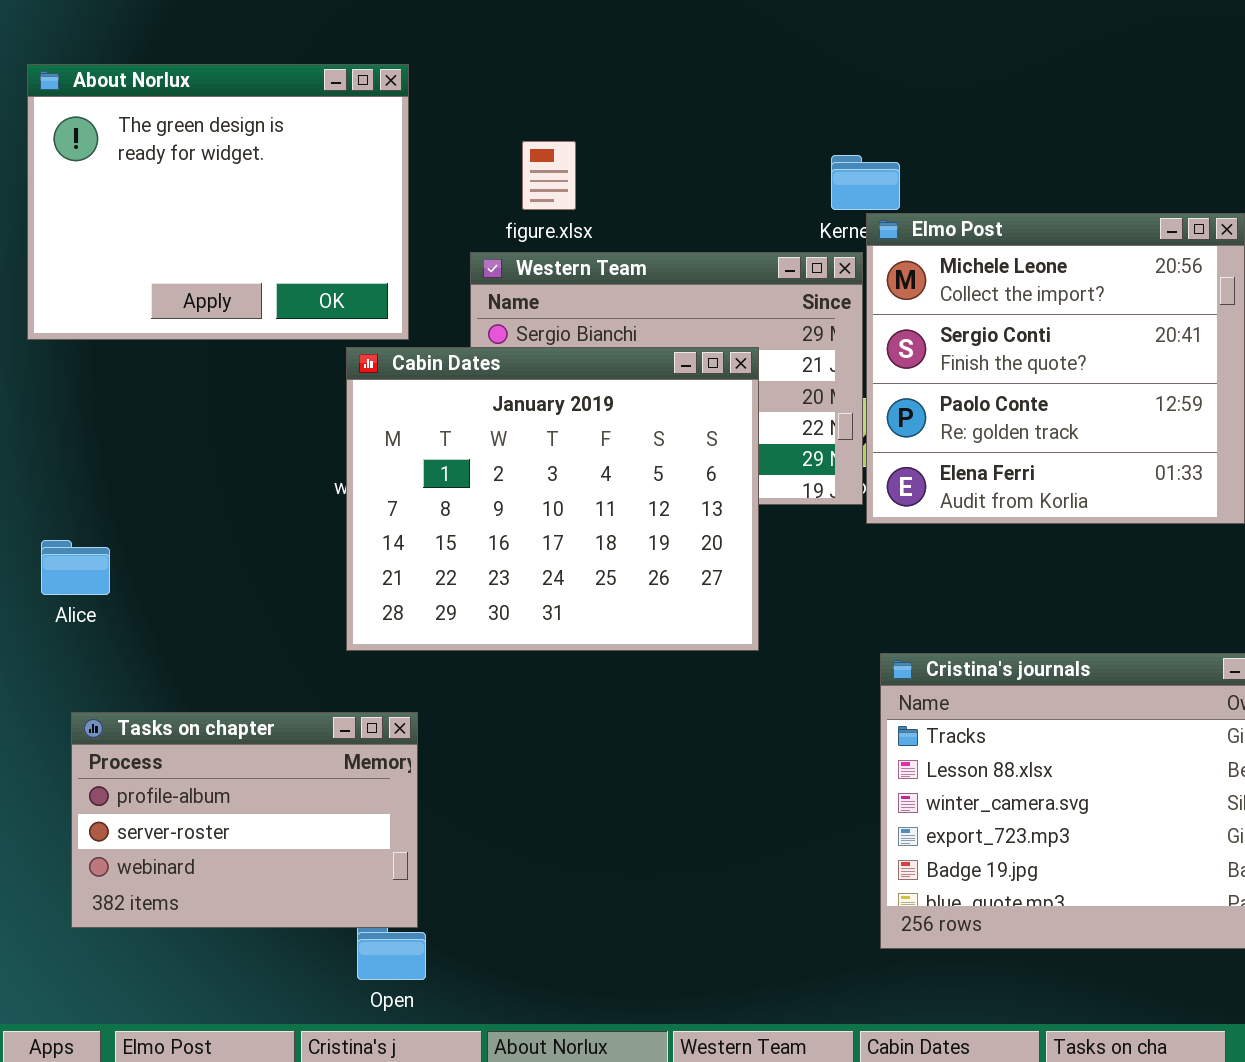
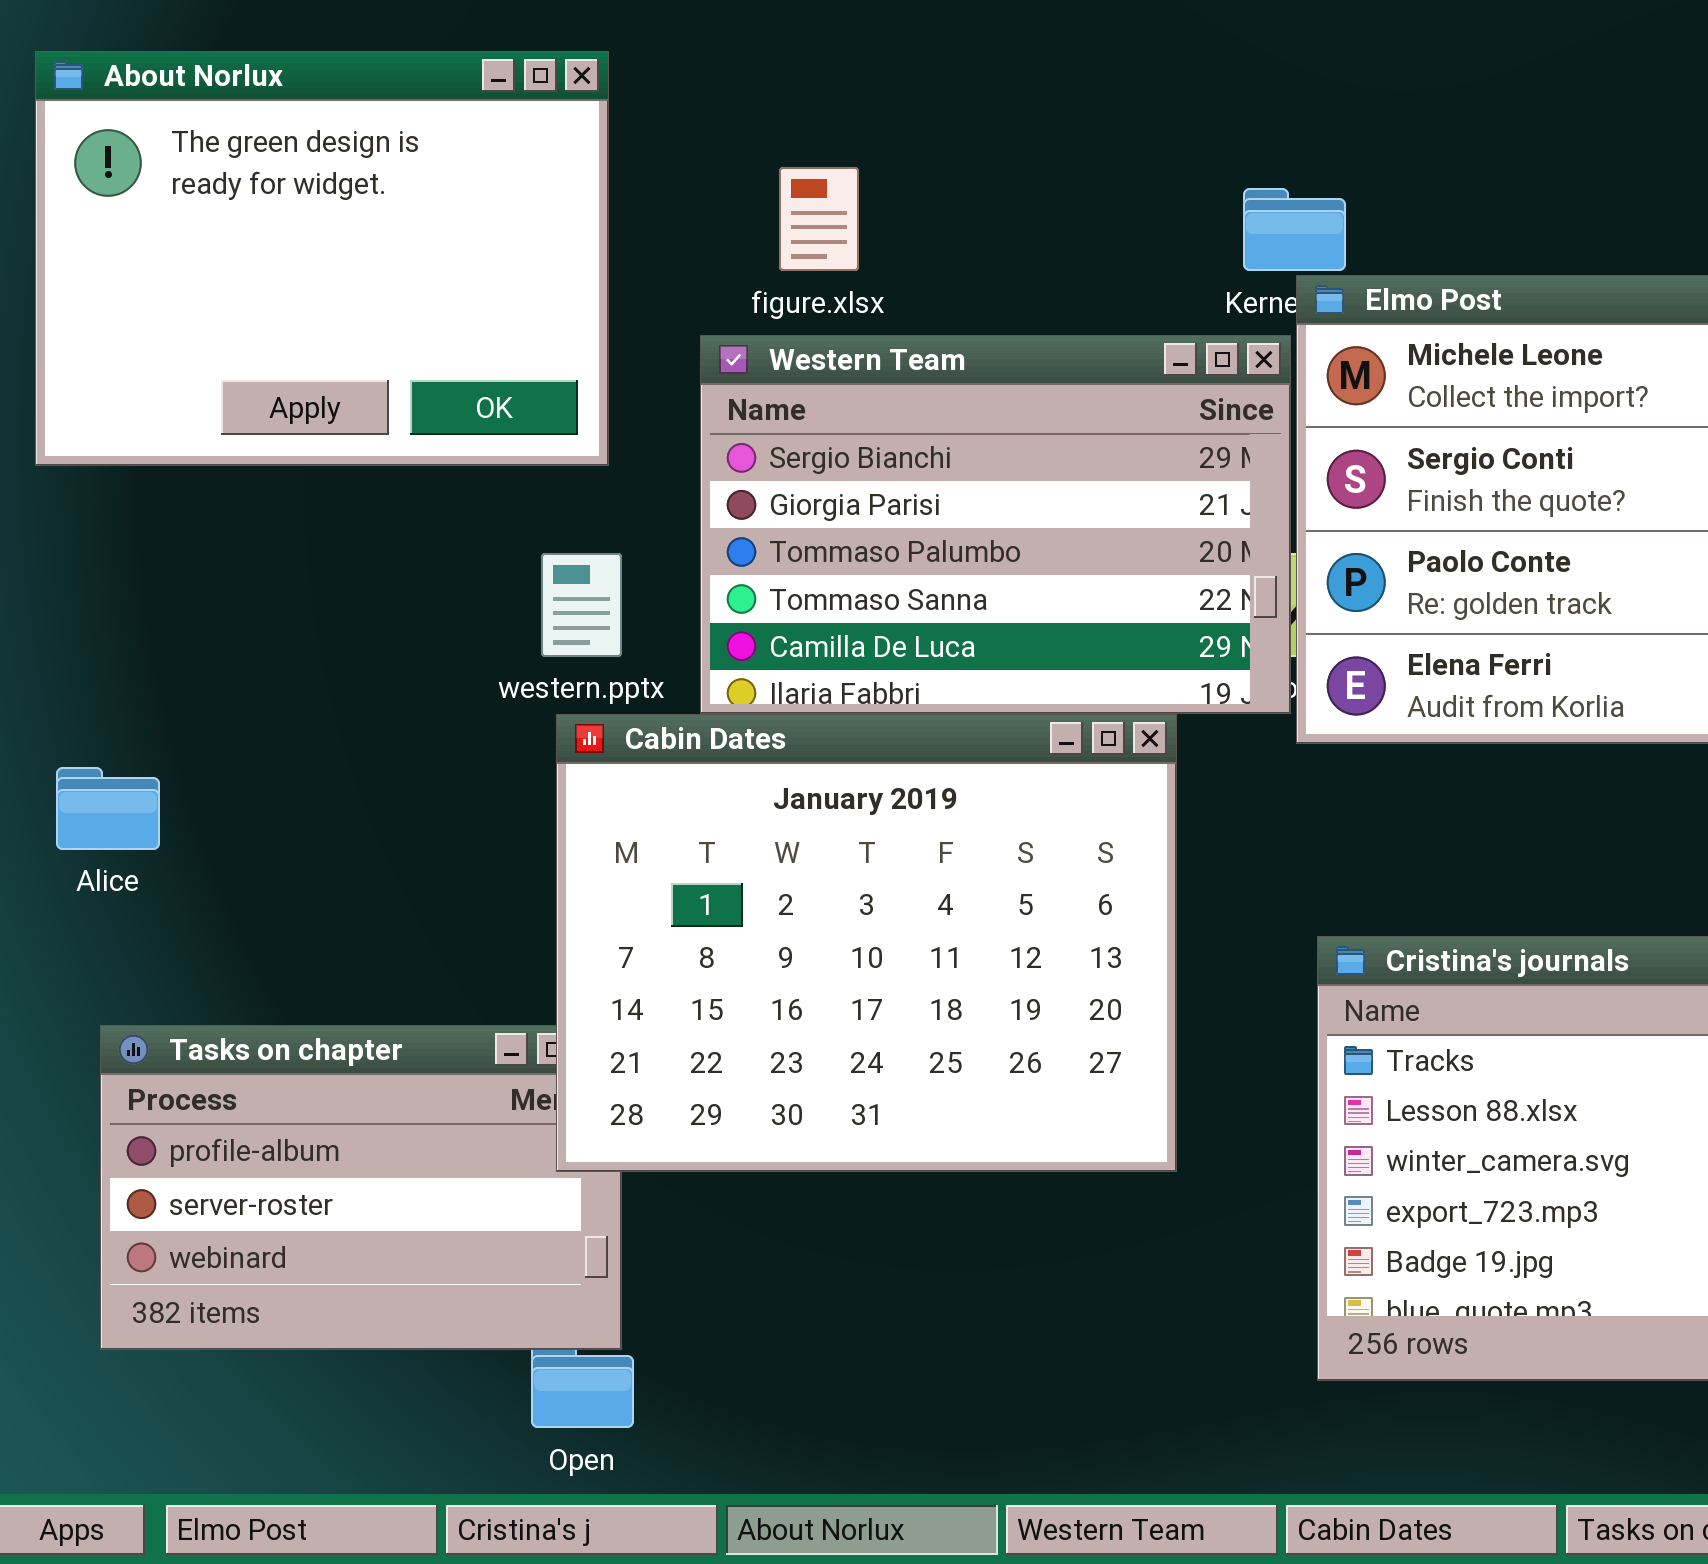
Cabin Dates: [346,347,759,651] -> [556,714,1177,1172], moved

